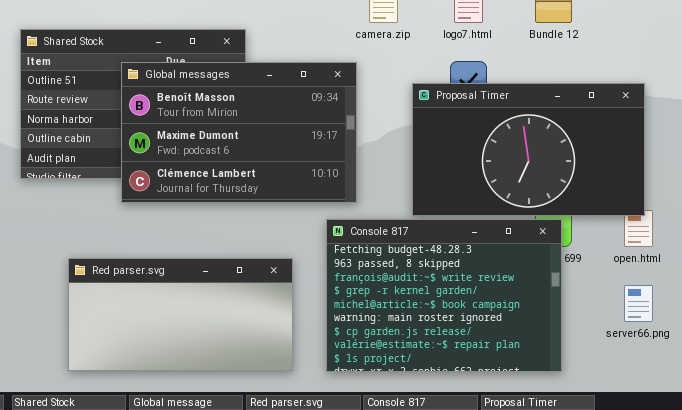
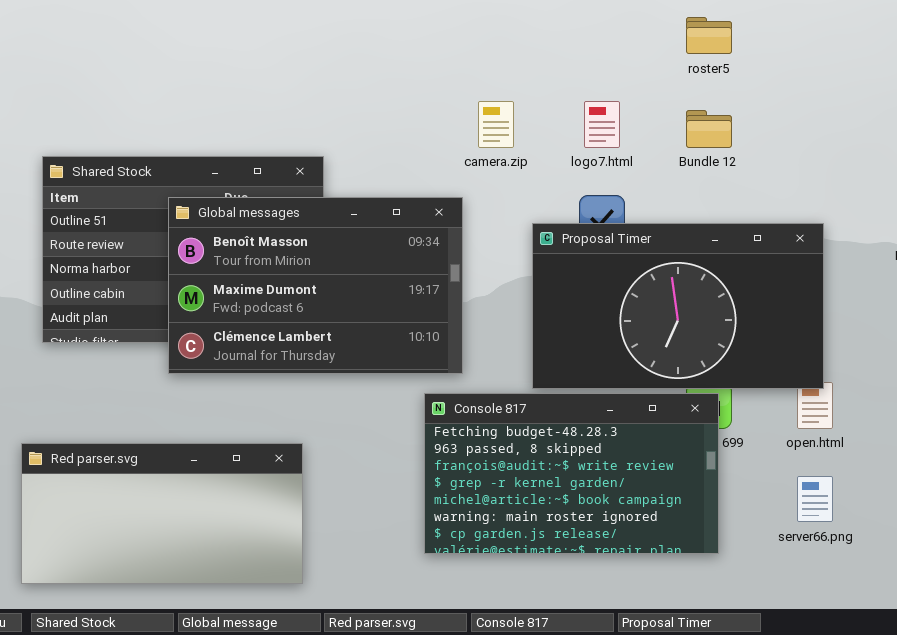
Console 817: [326,219,562,372] -> [424,393,719,554], resized
Red parser.svg: [68,258,293,371] -> [21,443,303,584], moved

